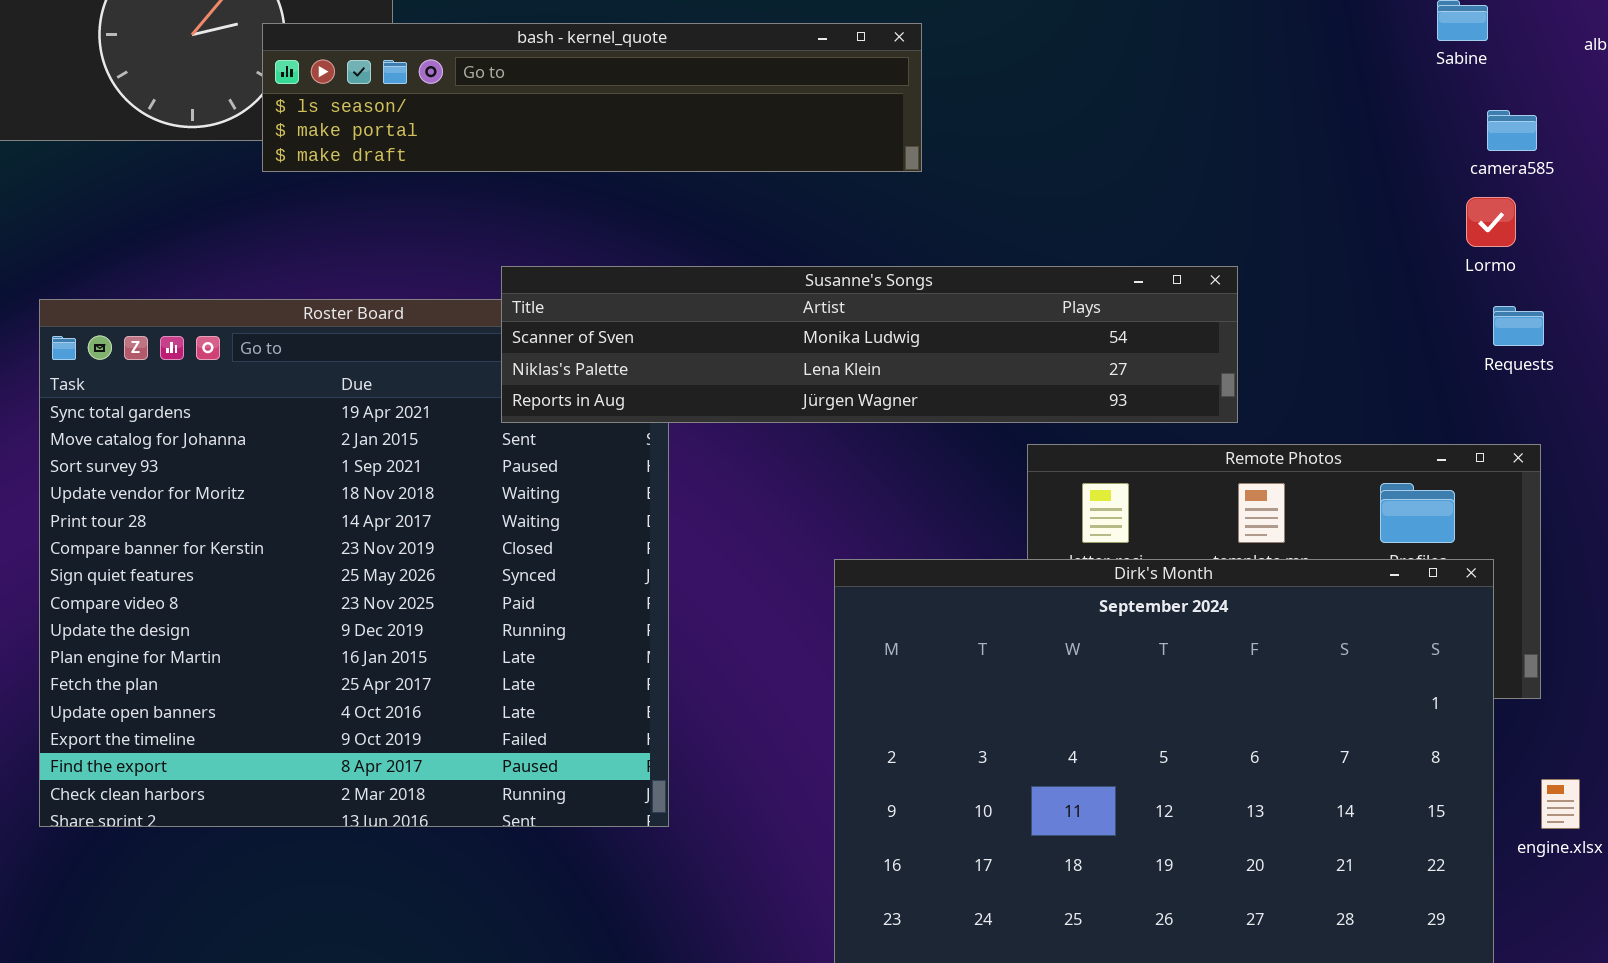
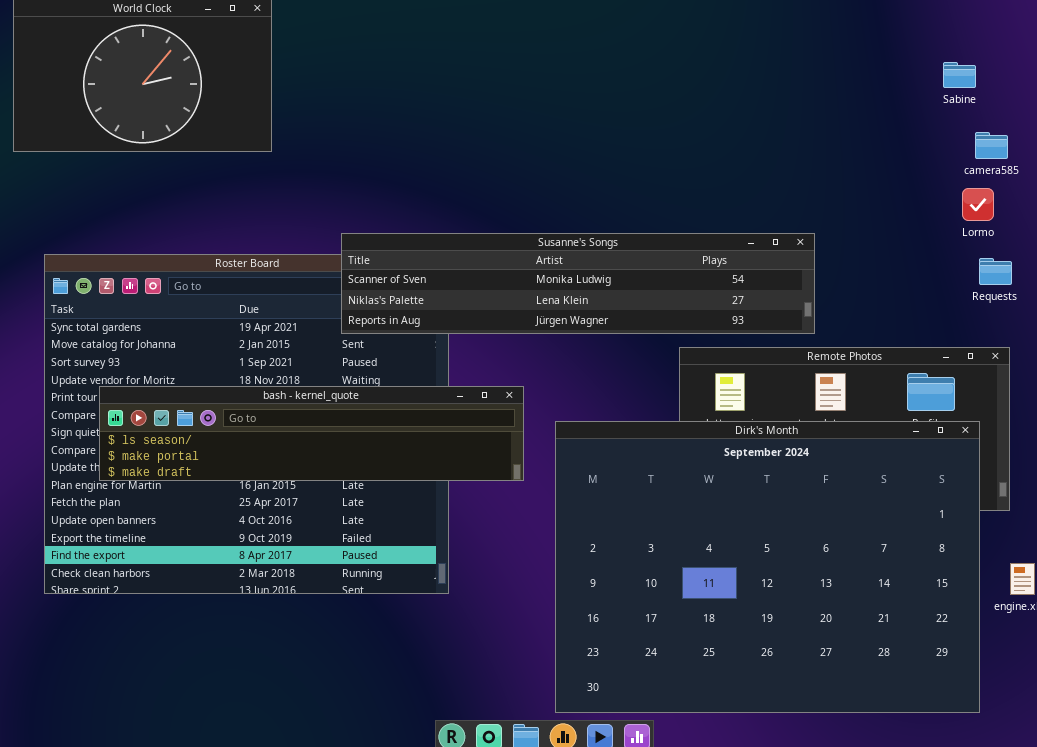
bash - kernel_quote: [262,23,922,172] -> [99,386,524,481], moved

